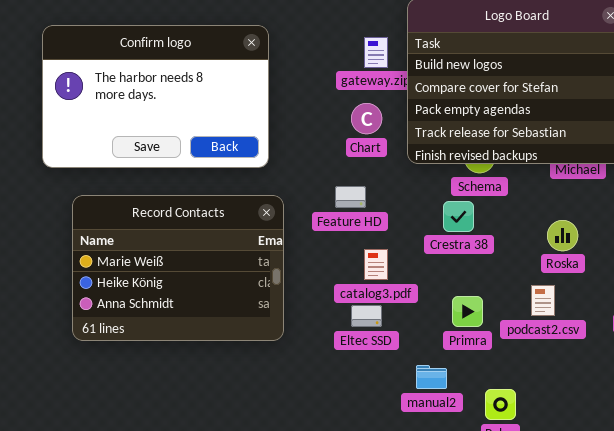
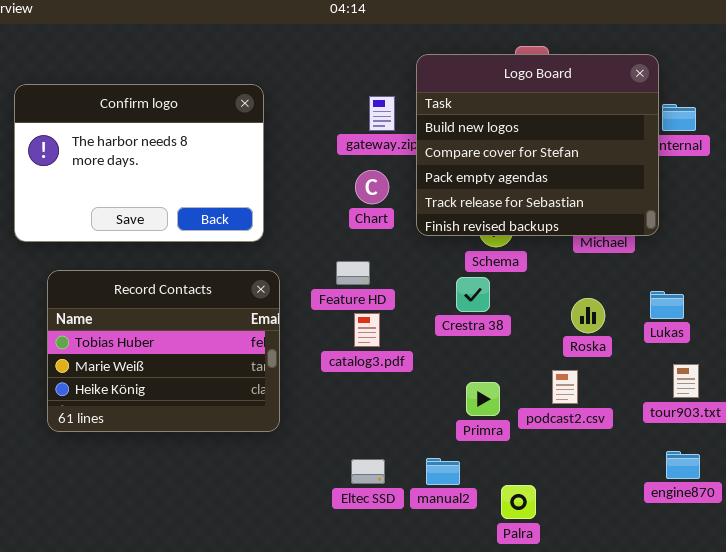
Record Contacts: [72,195,284,341] -> [47,270,280,432], scrolled up 1 row
catalog3.pdf: [364,249,388,280] -> [354,313,380,347], moved
Eltec SSD: [351,305,382,327] -> [351,459,385,484], moved

